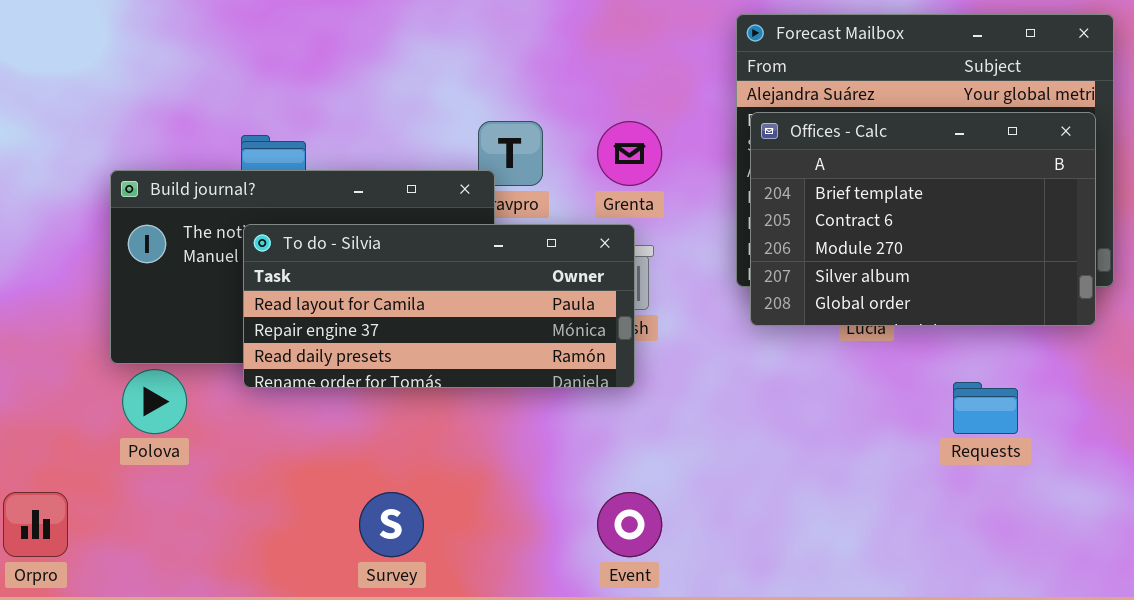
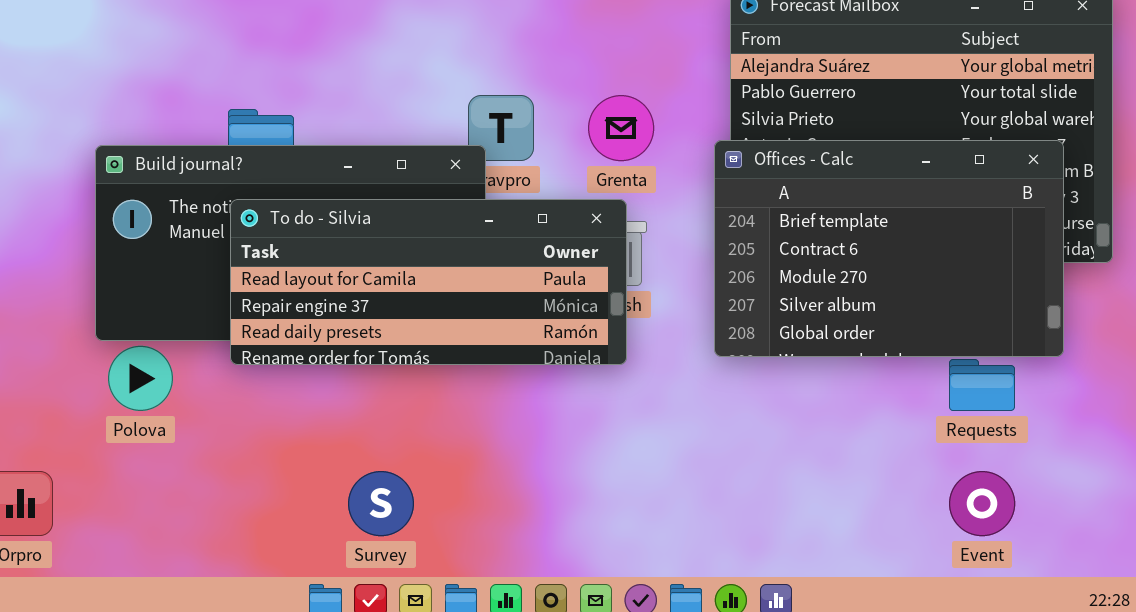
Offices - Calc: [750,112,1096,326] -> [714,140,1064,357], moved
Event: [597,492,662,557] -> [949,471,1015,536], moved

